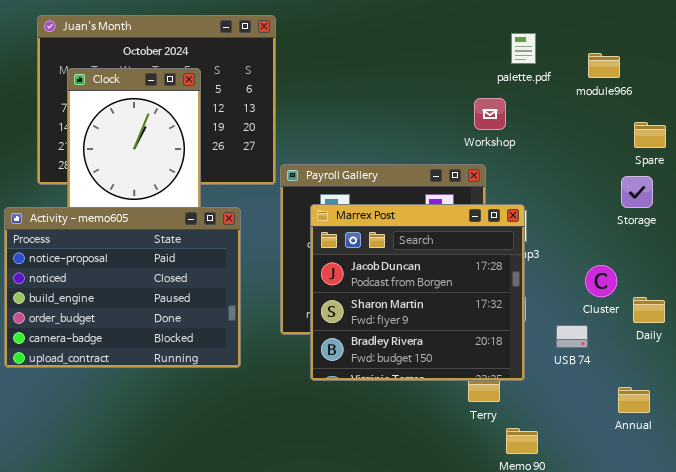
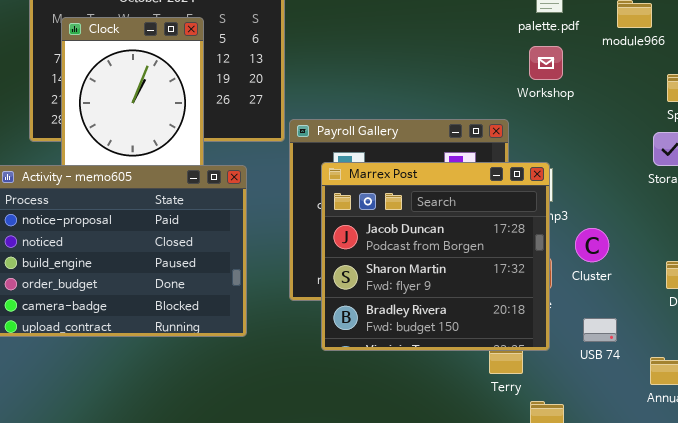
Workshop: [474,98,506,130] -> [529,46,563,80], moved
Cluster: [585,265,617,297] -> [575,228,609,262], moved
USB 74: [556,325,588,348] -> [583,318,617,342], moved

